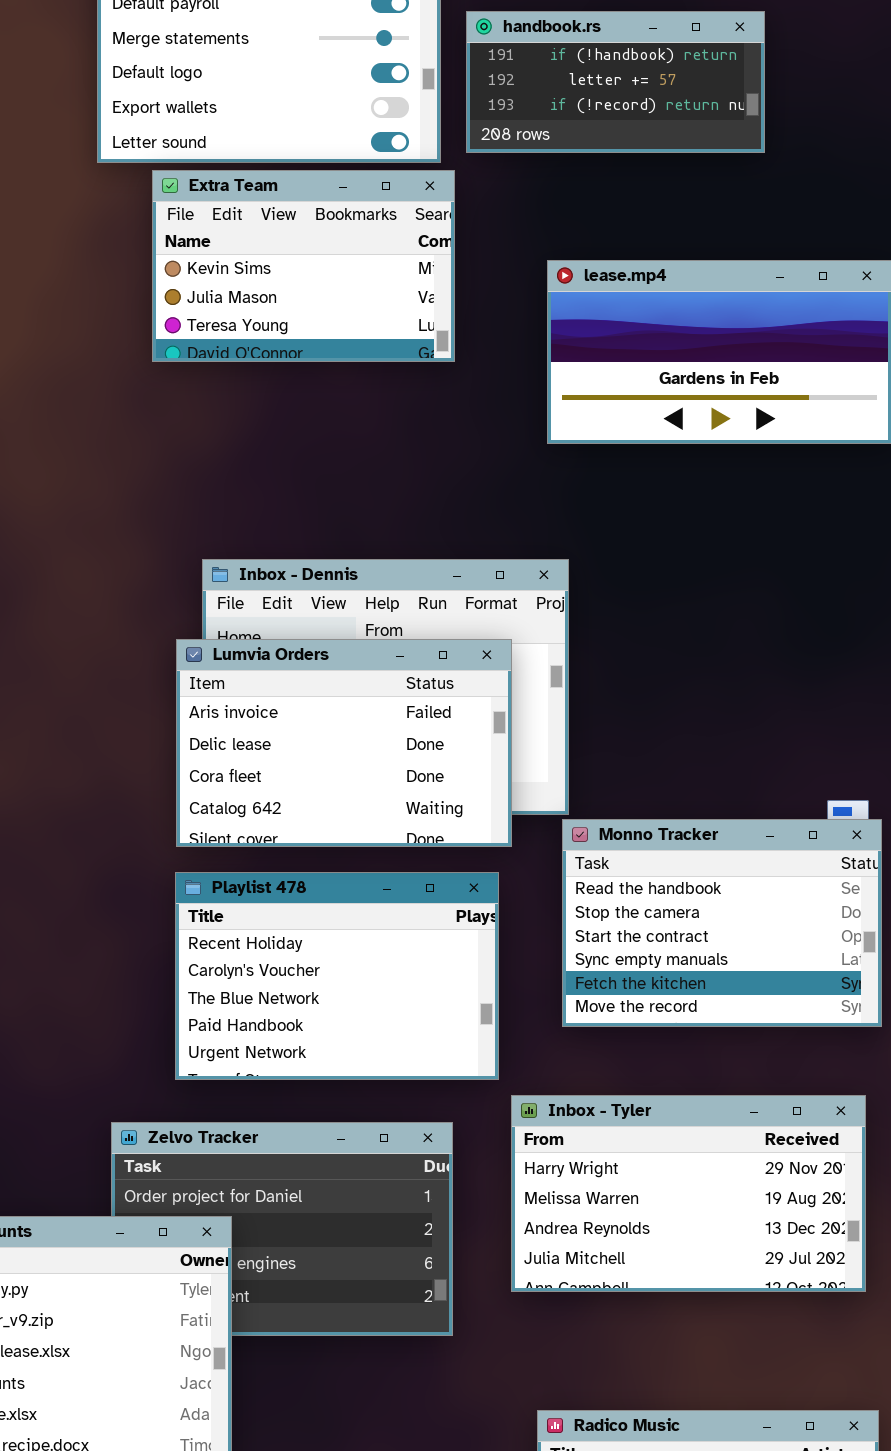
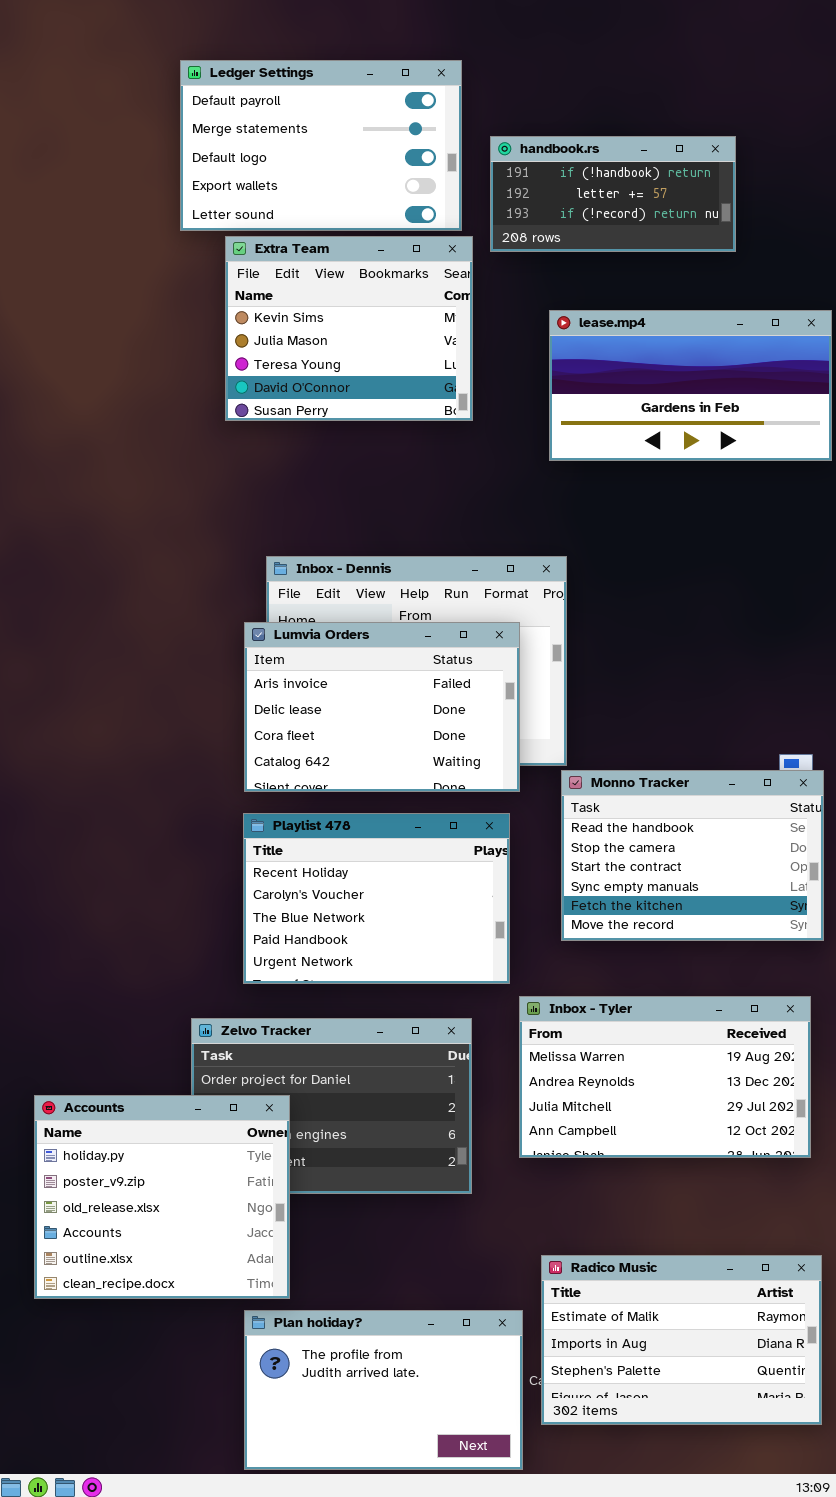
handbook.rs: [466,11,765,153] -> [490,136,736,252], moved
Extra Team: [152,170,455,362] -> [225,236,473,421], resized
Inbox - Tyler: [511,1095,866,1292] -> [519,996,811,1158], scrolled down 1 row

